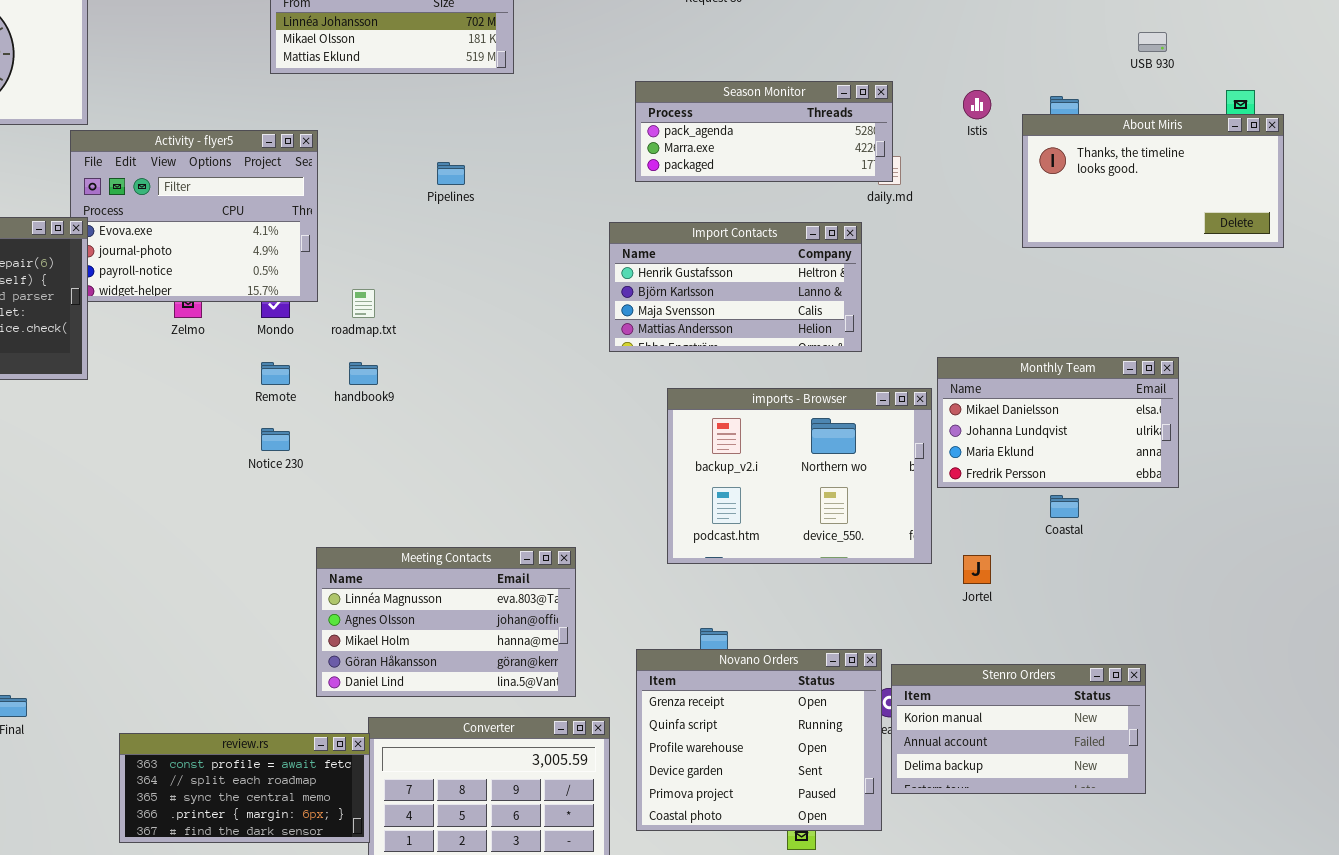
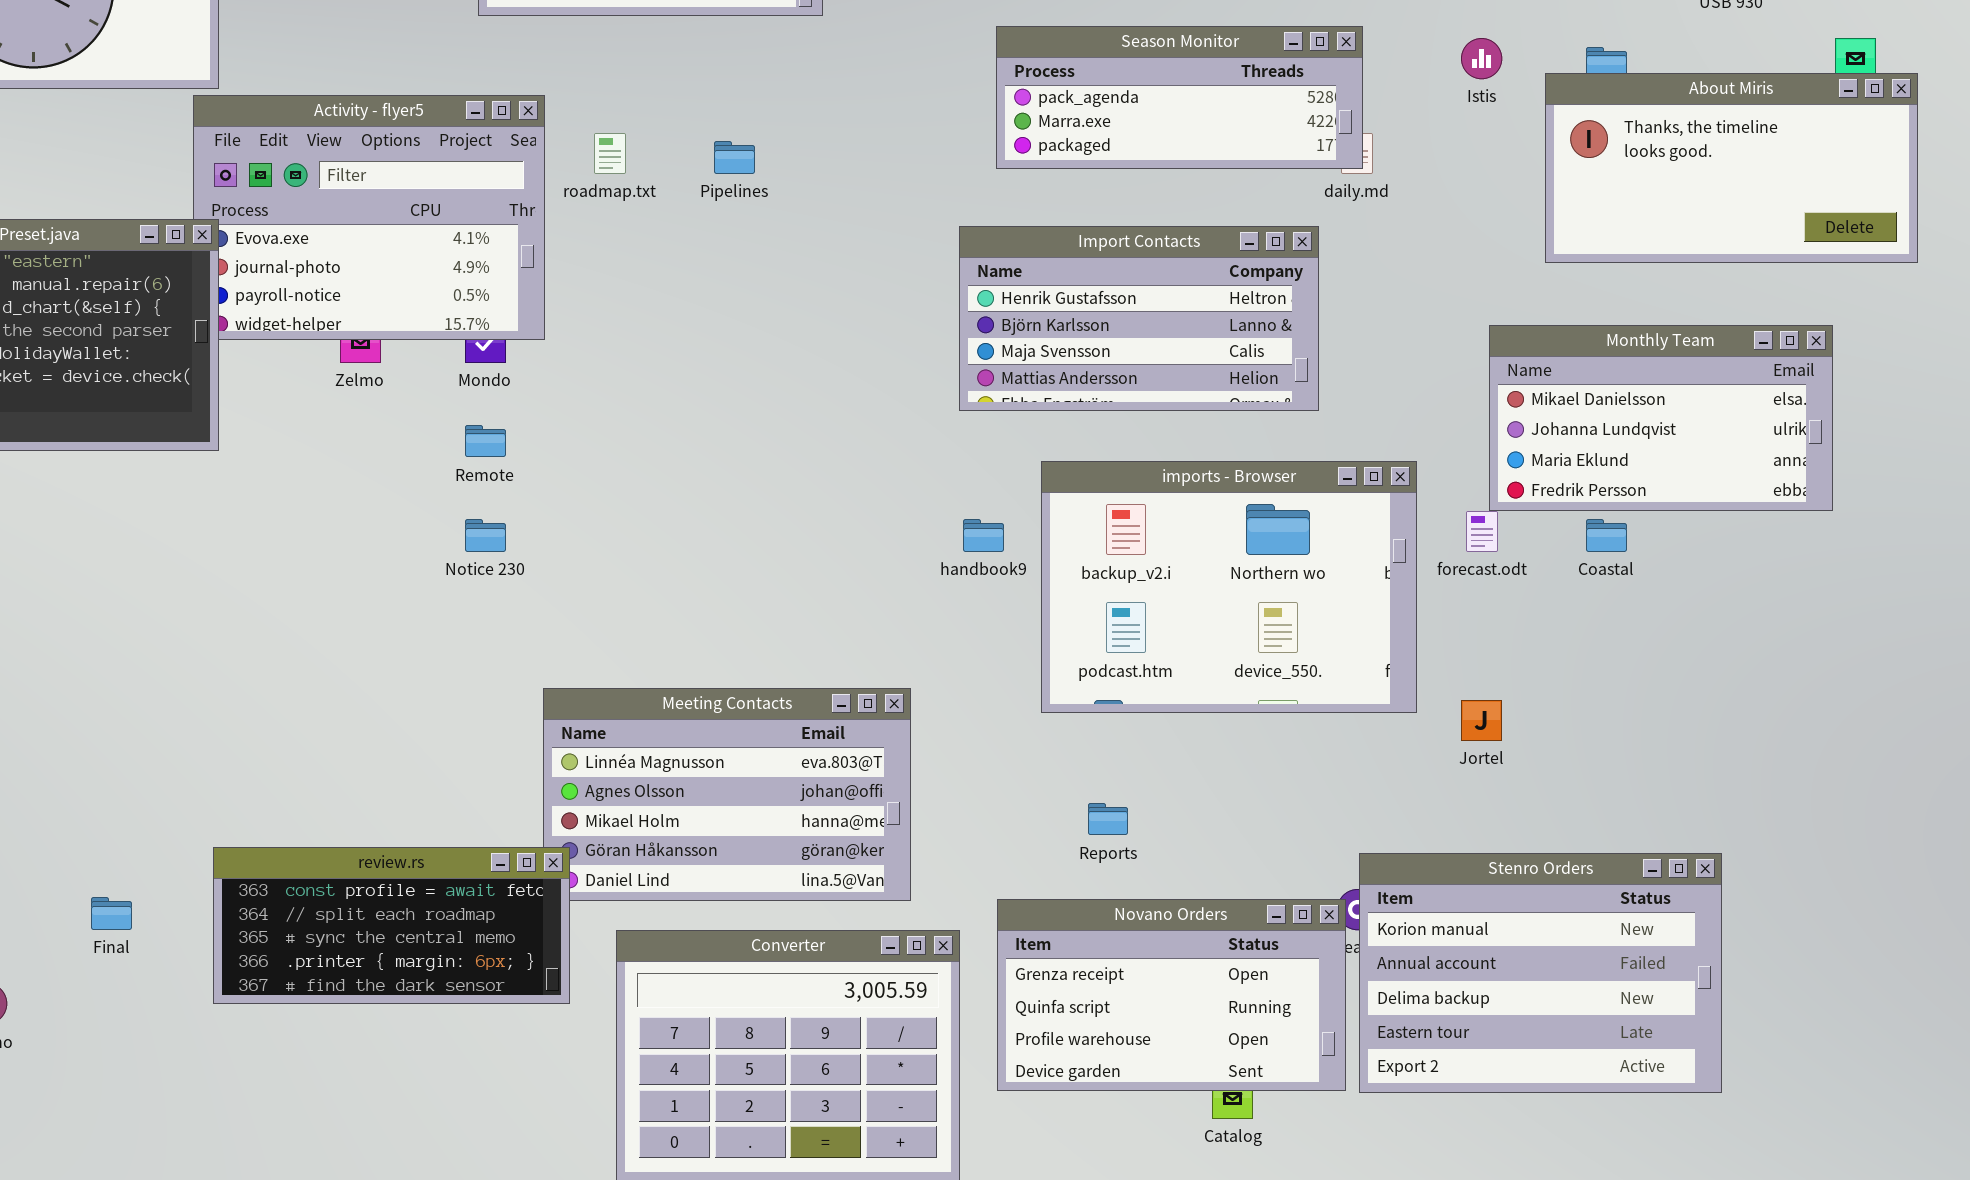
roadmap.txt: [352,289,375,318] -> [594,133,626,174], moved
Monthly Team: [937,357,1179,488] -> [1489,325,1833,511], moved
handbook9: [349,362,378,385] -> [963,519,1004,552], moved
Coastal: [1050,495,1079,518] -> [1586,519,1627,552], moved
Novano Orders: [636,649,882,831] -> [997,899,1346,1091], resized
Stenro Orders: [891,664,1146,794] -> [1359,853,1722,1093], resized
review.rs: [119,733,370,843] -> [213,847,570,1004], moved

